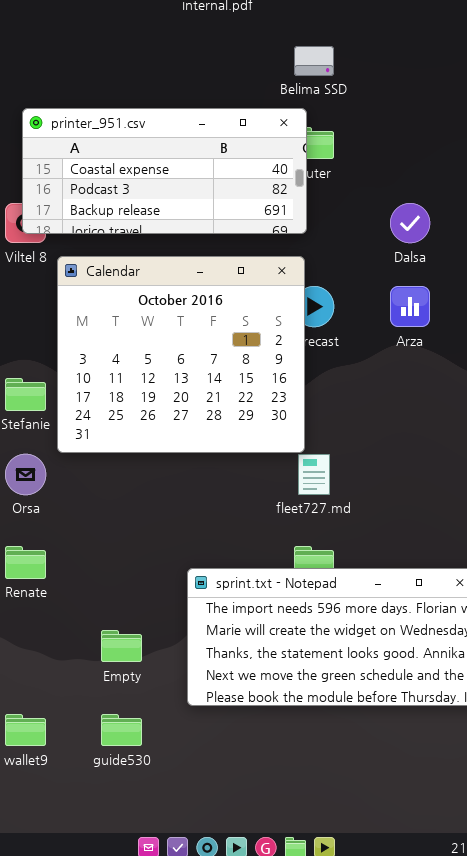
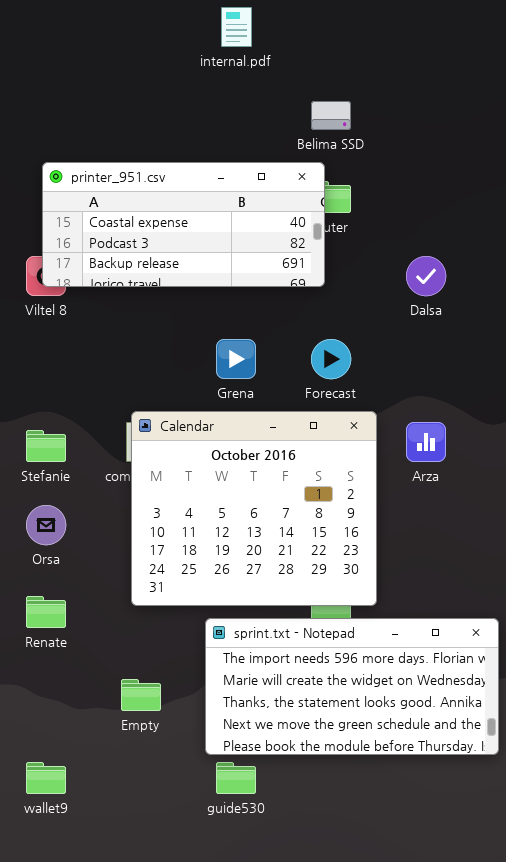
Calendar: [57,256,305,453] -> [131,411,377,606], moved
Arza: [390,286,430,327] -> [406,422,446,462], moved
guide530: [101,714,142,746] -> [216,762,256,794], moved

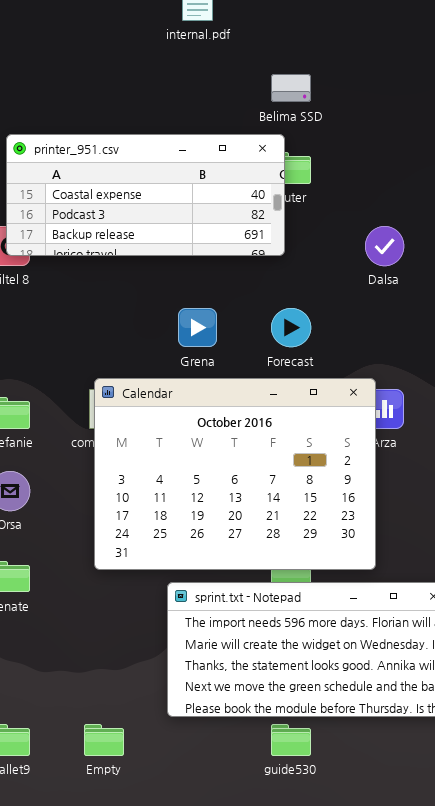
Calendar: [131,411,377,606] -> [94,378,376,570], resized
Empty: [121,679,161,711] -> [84,724,124,756], moved
guide530: [216,762,256,794] -> [271,724,311,756], moved

